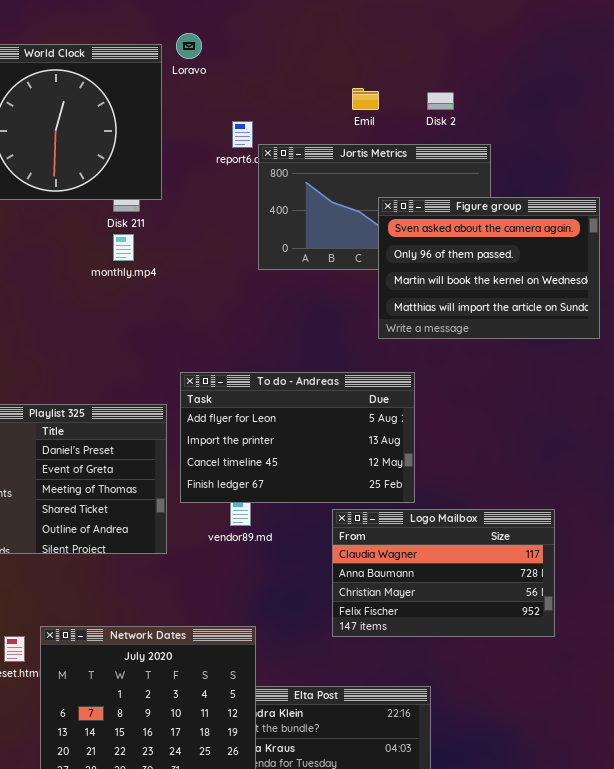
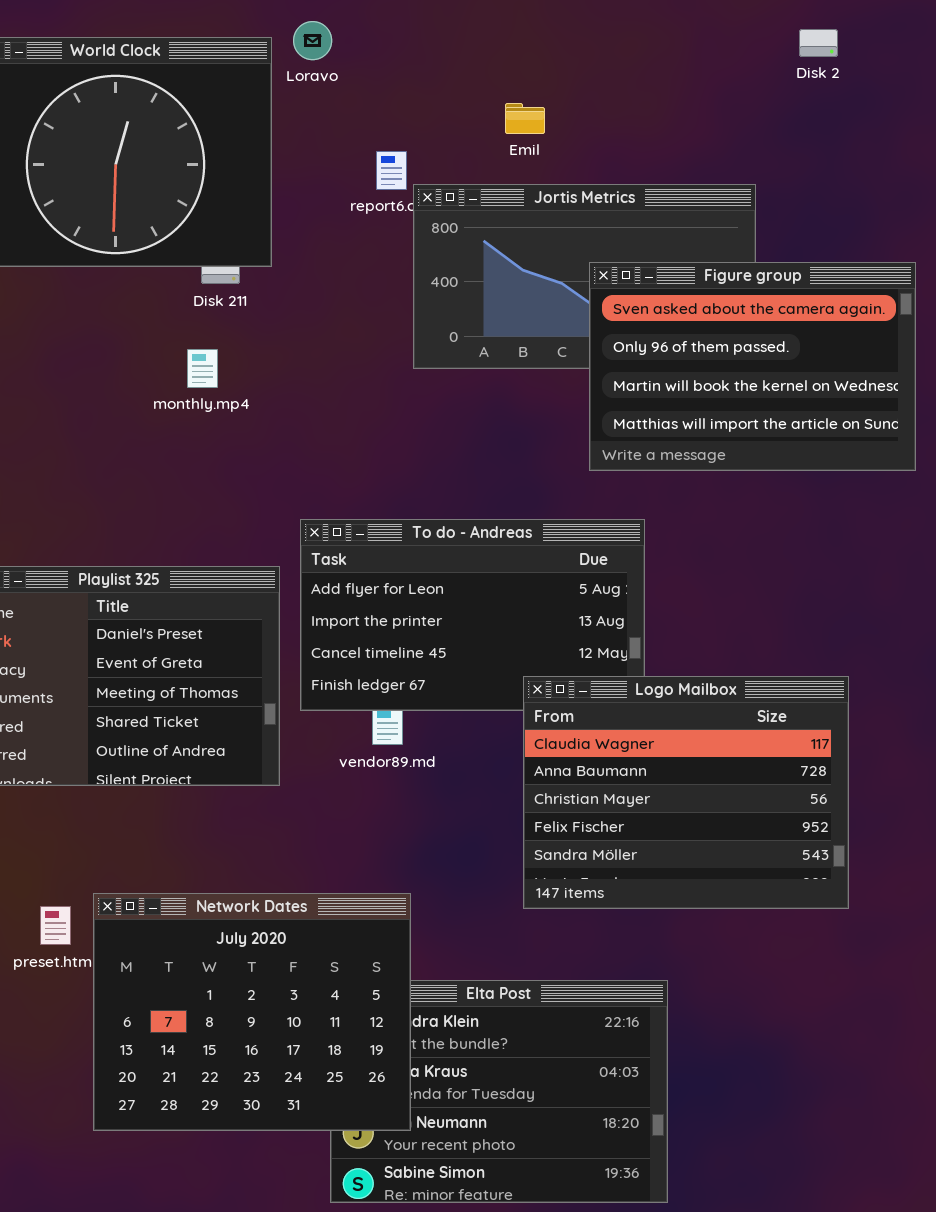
Emil: [352,88,379,110] -> [505,103,545,134], moved
Disk 2: [427,92,454,110] -> [799,29,838,57], moved
monthly.mp4: [113,234,134,261] -> [187,349,218,388], moved
Logo Mailbox: [332,509,555,637] -> [523,676,849,909], resized

